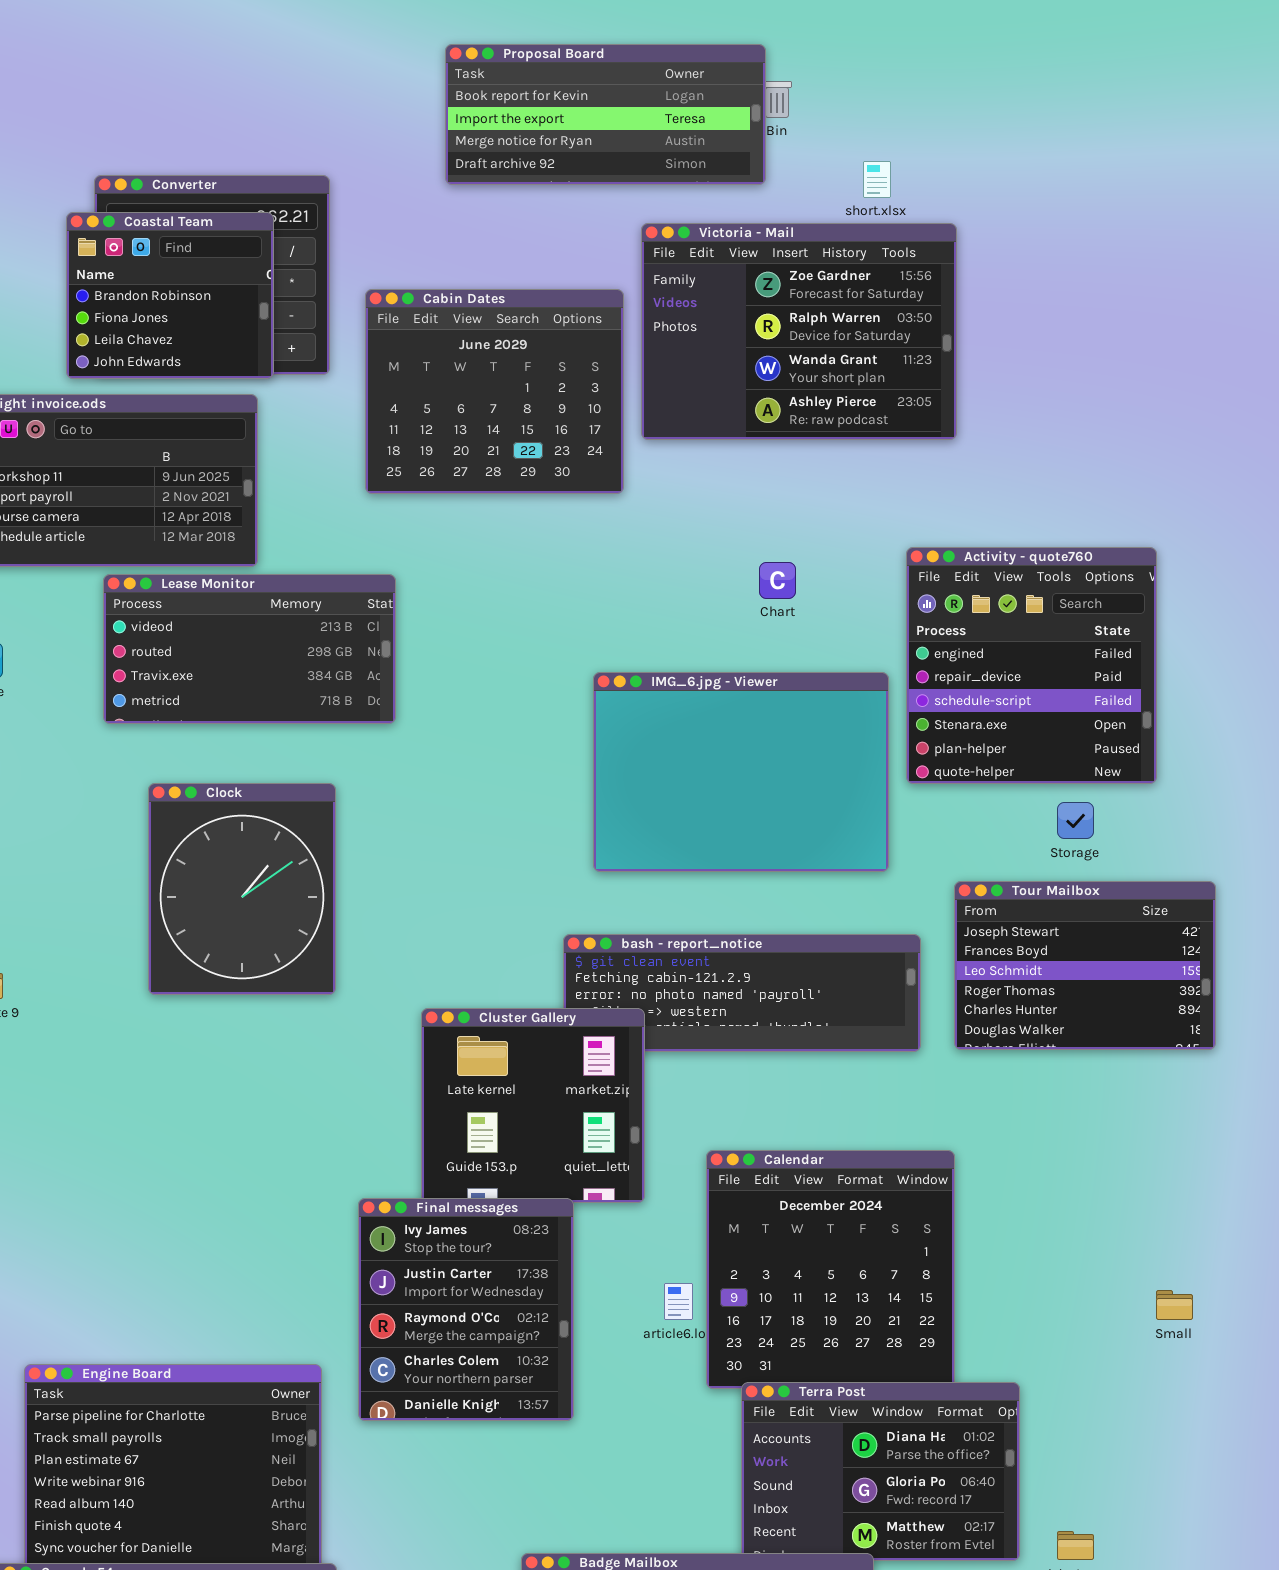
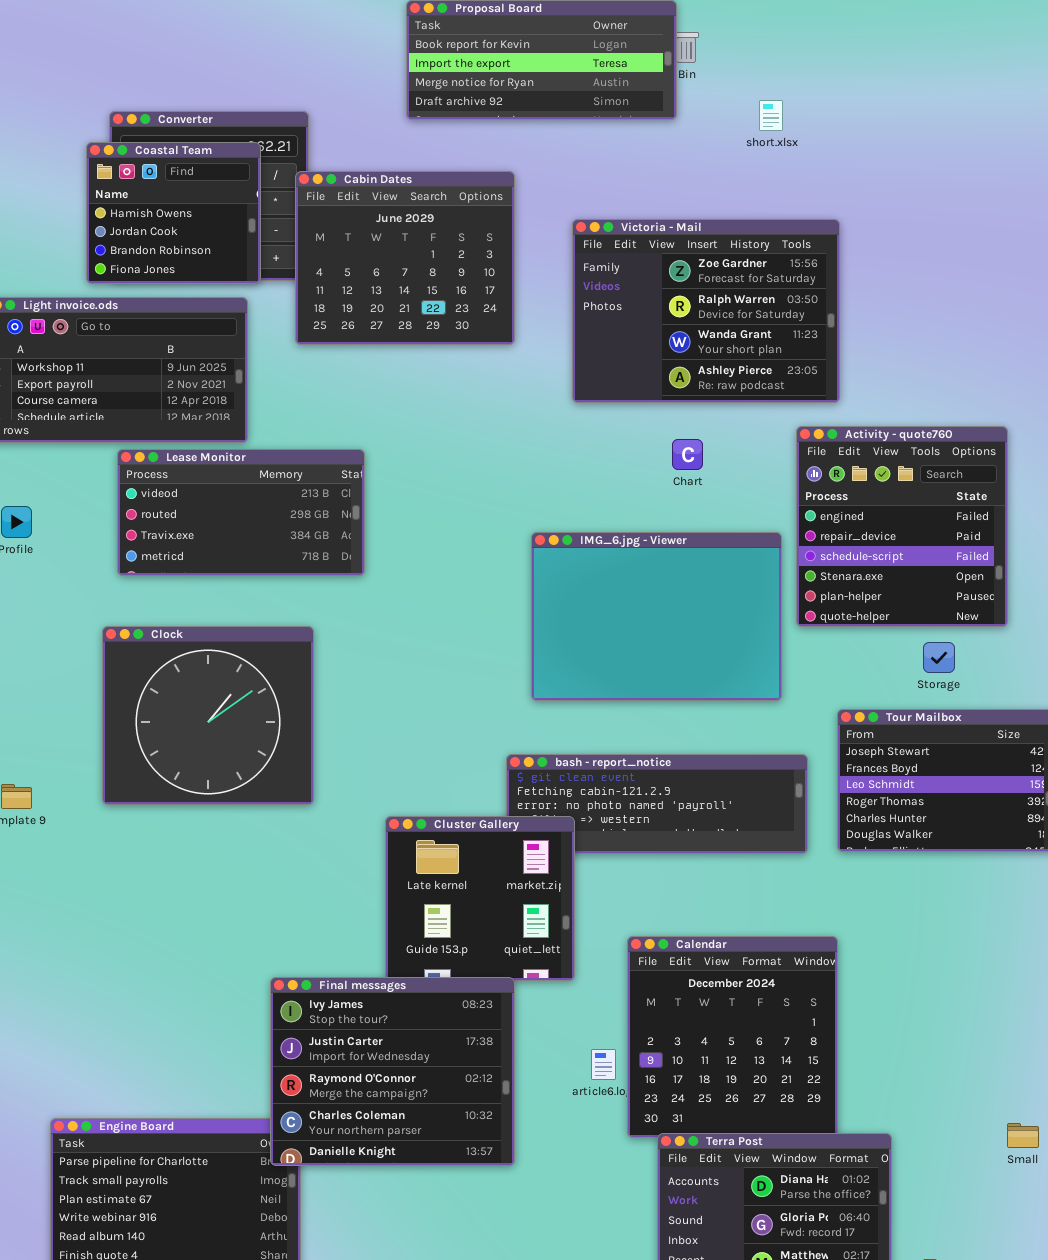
Coastal Team: [66,212,274,379] -> [86,142,261,284], scrolled up 2 rows
Victoria - Mail: [641,223,957,440] -> [572,219,840,403], moved
Cabin Dates: [365,289,624,494] -> [295,171,515,345], moved
Clock: [148,783,336,995] -> [102,626,314,805], resized
Final messages: [358,1198,574,1421] -> [270,977,515,1166], resized
Small: [1156,1290,1193,1320] -> [1007,1123,1039,1148], moved

